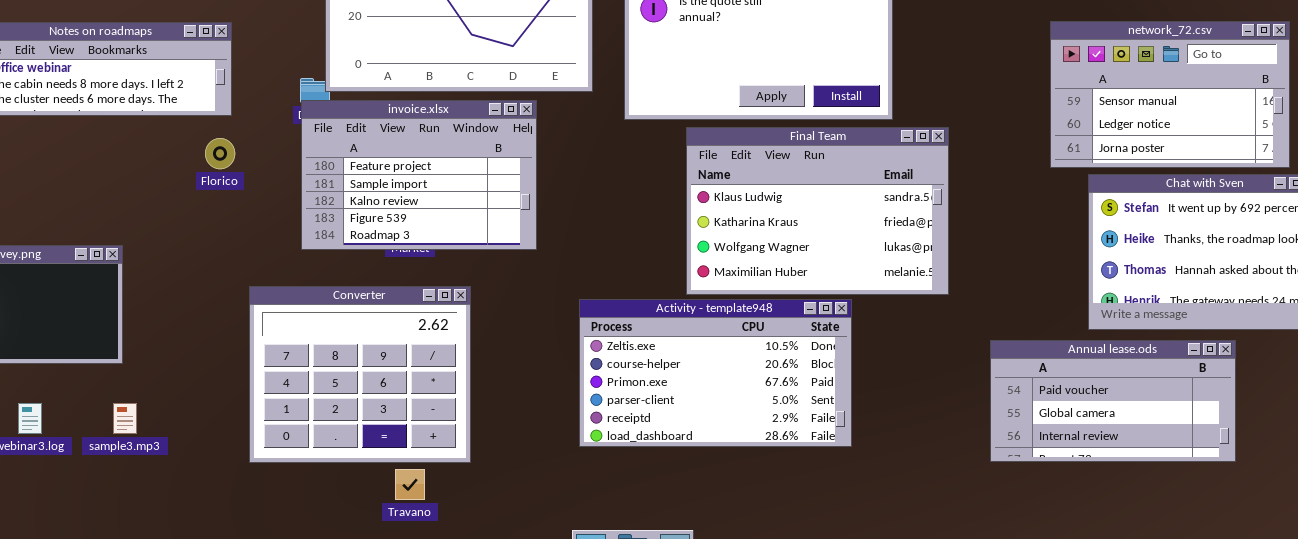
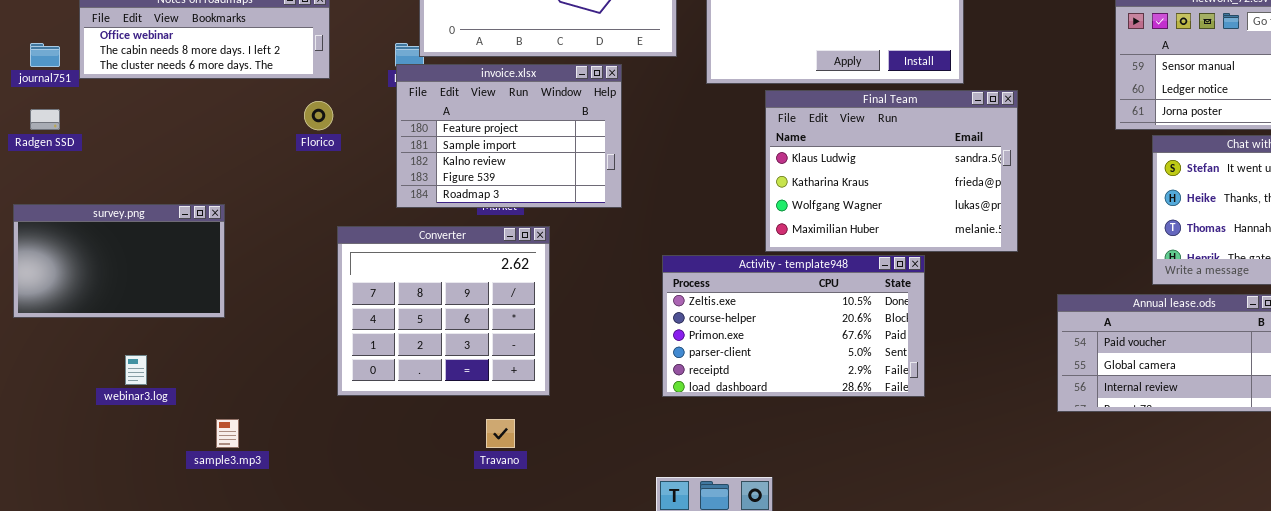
Converter: [249,286,471,463] -> [337,226,550,396], moved
sample3.mp3: [113,403,137,434] -> [216,419,239,448], moved

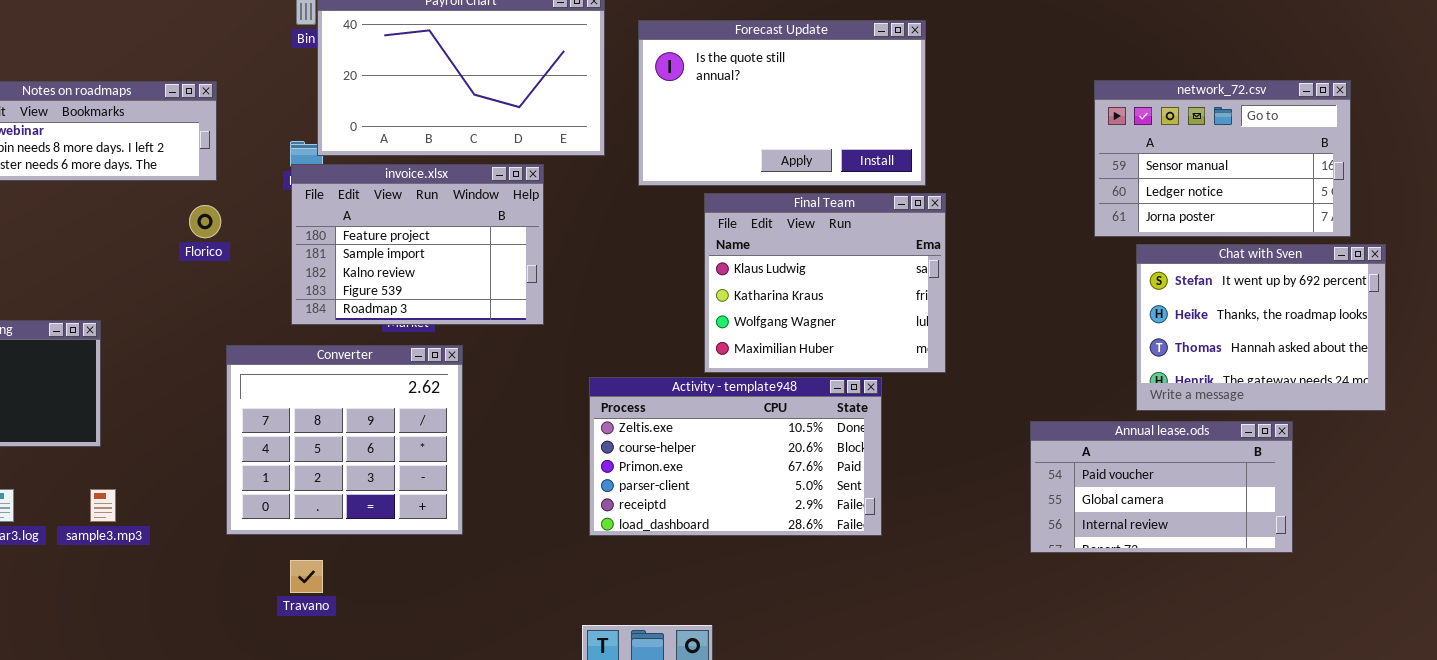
Final Team: [765,90,1018,252] -> [704,193,946,373], resized
sample3.mp3: [216,419,239,448] -> [90,489,116,522], moved
Travano: [486,419,515,448] -> [290,560,323,593], moved

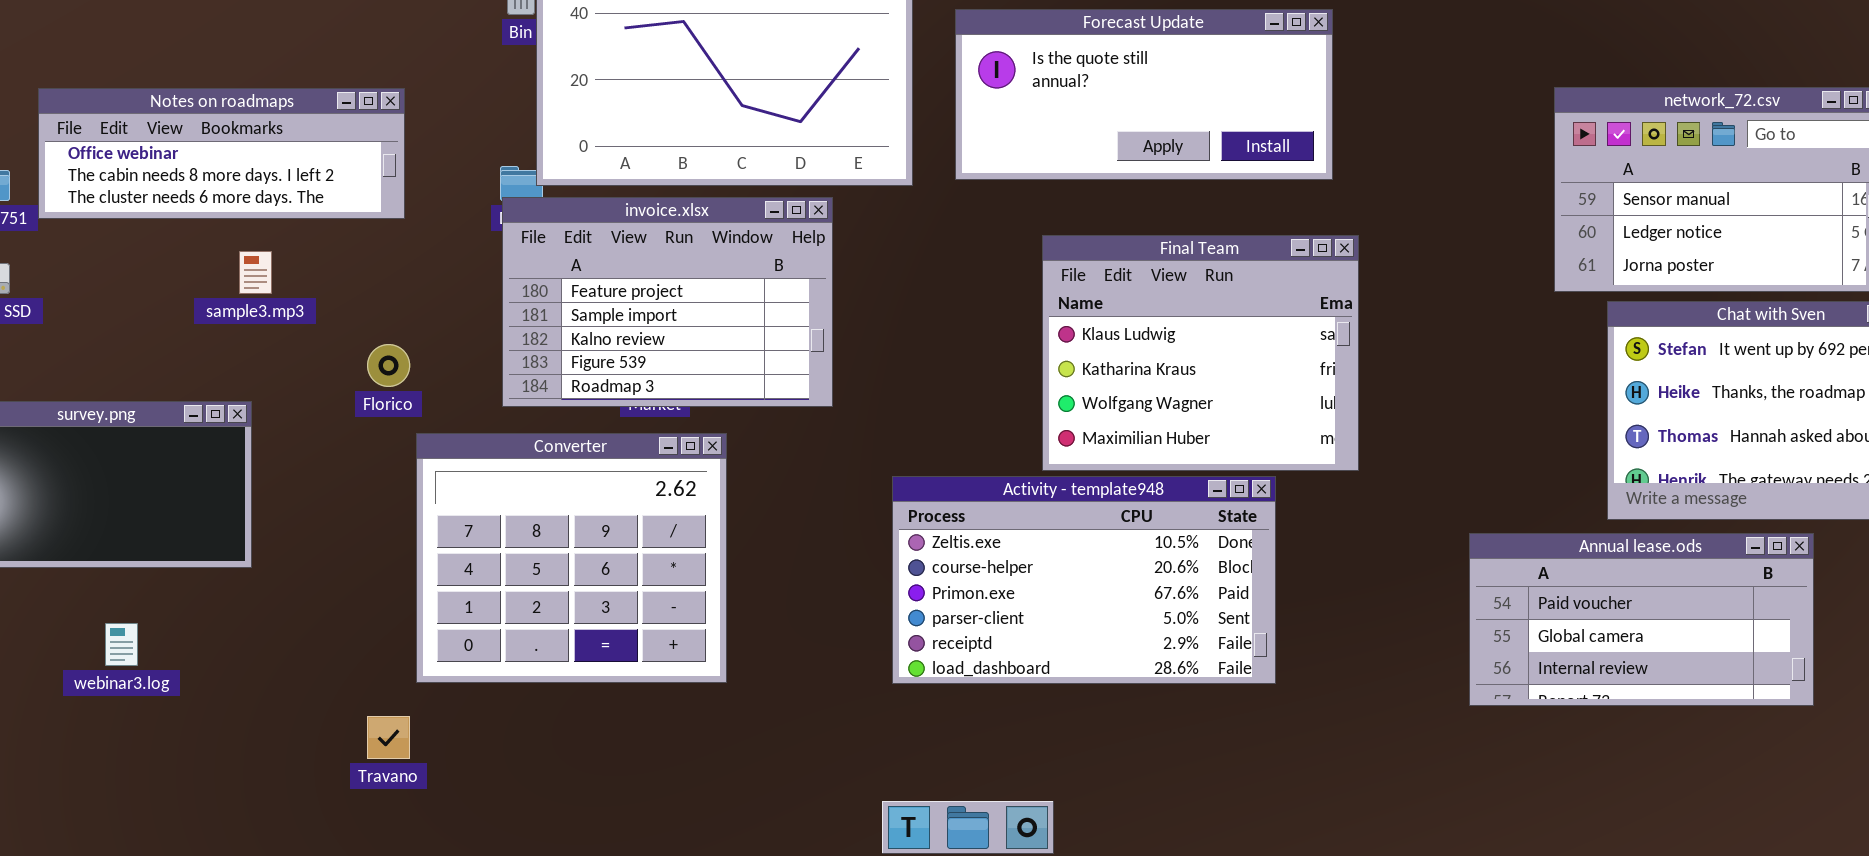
Forecast Update: [638,20,926,186] -> [955,9,1333,180], resized
Florico: [189,205,221,238] -> [367,344,410,387], moved
sample3.mp3: [90,489,116,522] -> [239,251,272,294], moved
Travano: [290,560,323,593] -> [367,716,410,759], moved

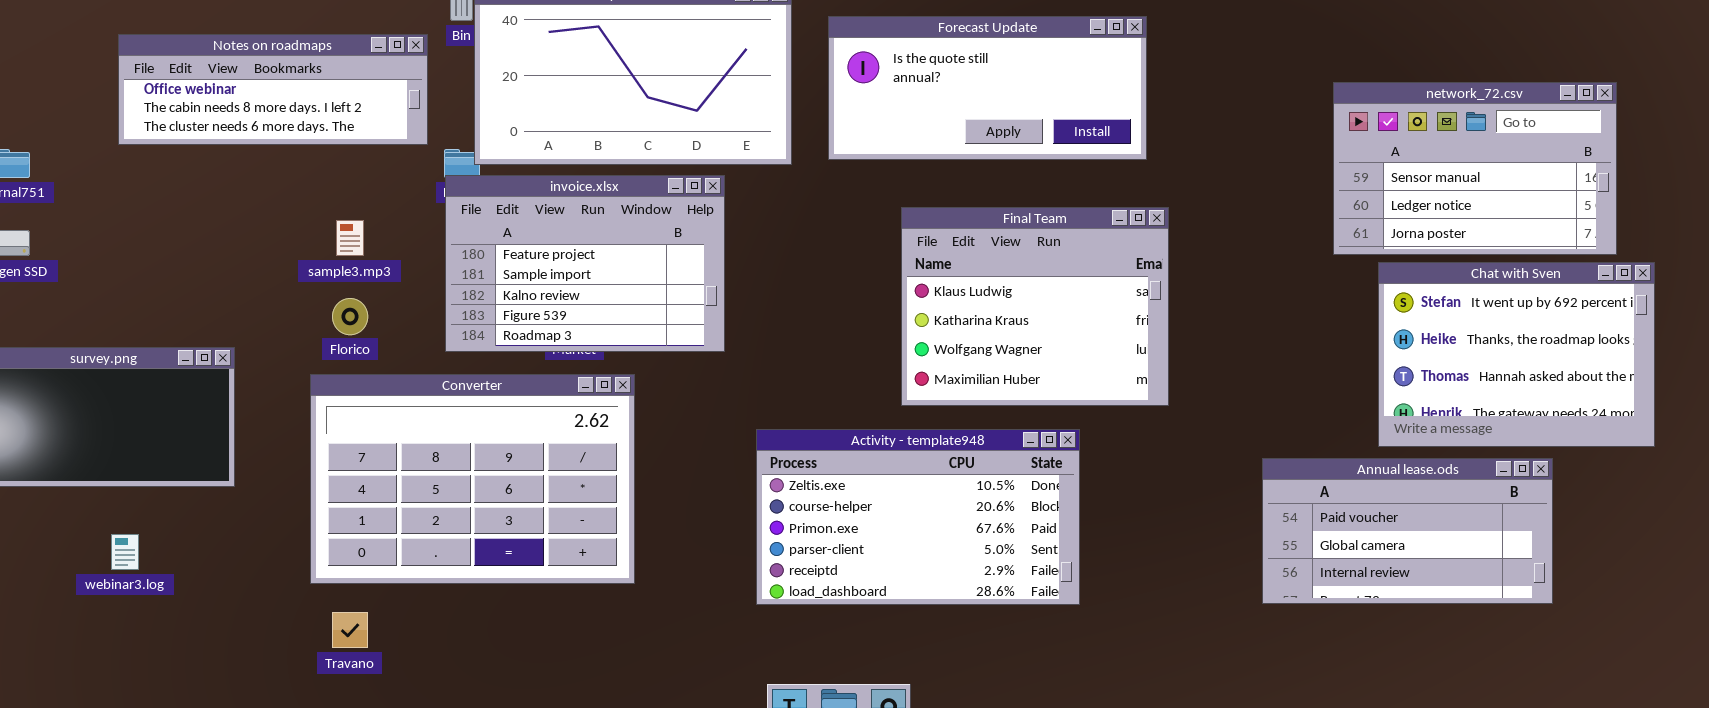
Notes on roadmaps: [38,88,405,219] -> [118,34,428,145], moved
sample3.mp3: [239,251,272,294] -> [336,220,364,256], moved
Converter: [416,433,727,683] -> [310,374,635,584], resized
Activity - template948: [892,476,1276,684] -> [756,429,1080,605], moved

